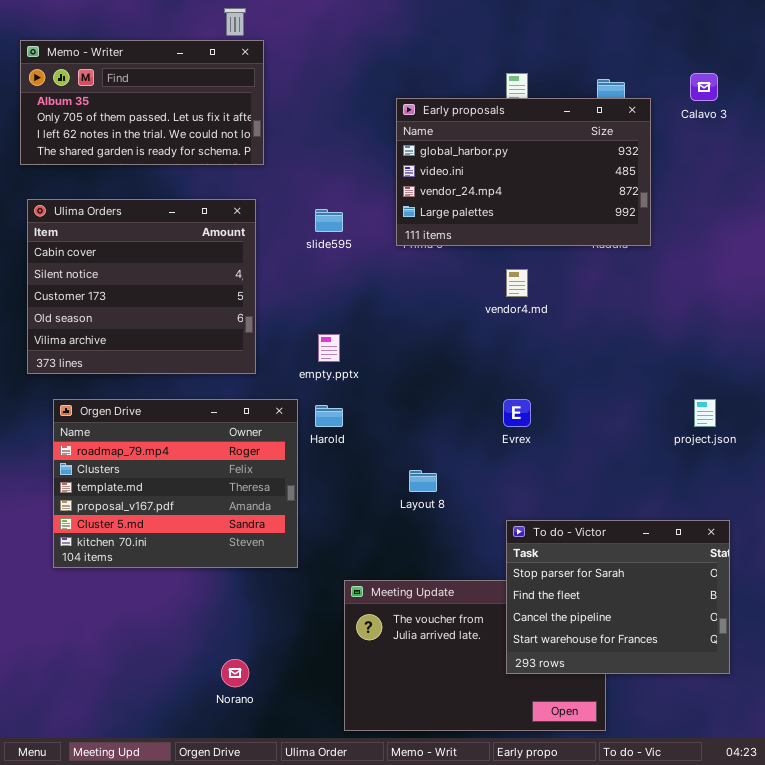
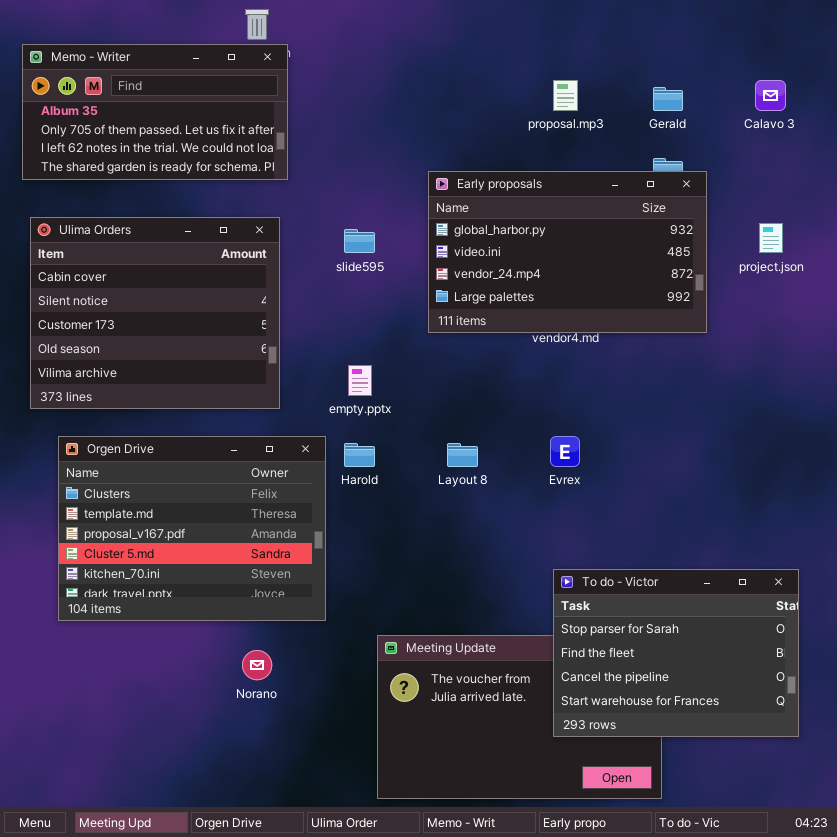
Early proposals: [396,98,651,246] -> [428,171,707,333], moved
Orgen Drive: [53,399,298,568] -> [58,436,326,621], scrolled down 1 row
project.json: [694,399,716,427] -> [759,223,783,253], moved
Layout 8: [409,470,437,492] -> [447,443,478,467], moved
Norano: [221,659,249,687] -> [242,650,272,680], moved

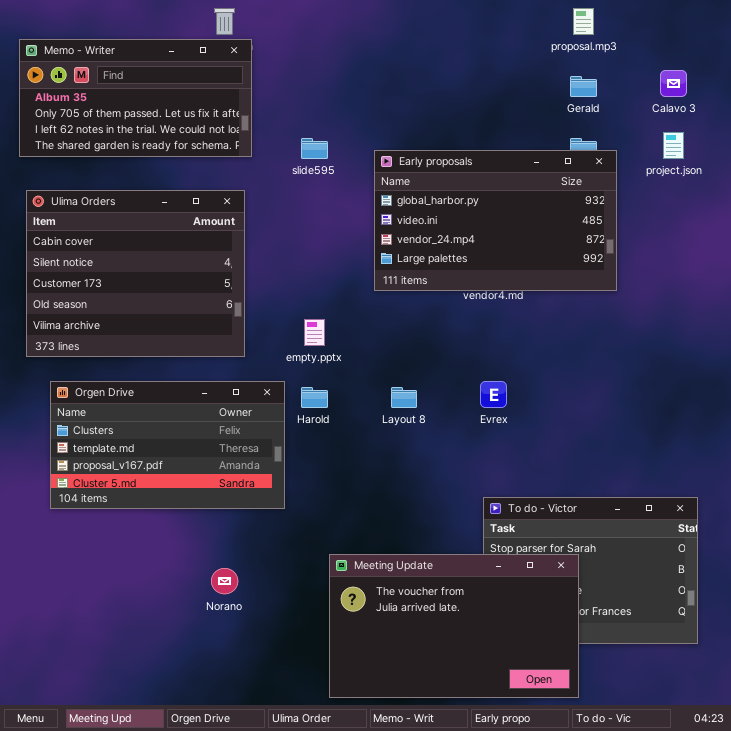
proposal.mp3: [553,80,578,111] -> [573,8,594,35], moved
project.json: [759,223,783,253] -> [663,132,684,159], moved
slide595: [344,229,375,253] -> [301,138,328,159], moved
Orgen Drive: [58,436,326,621] -> [50,381,285,509], resized
Meeting Update: [377,635,662,799] -> [329,554,579,698], raised

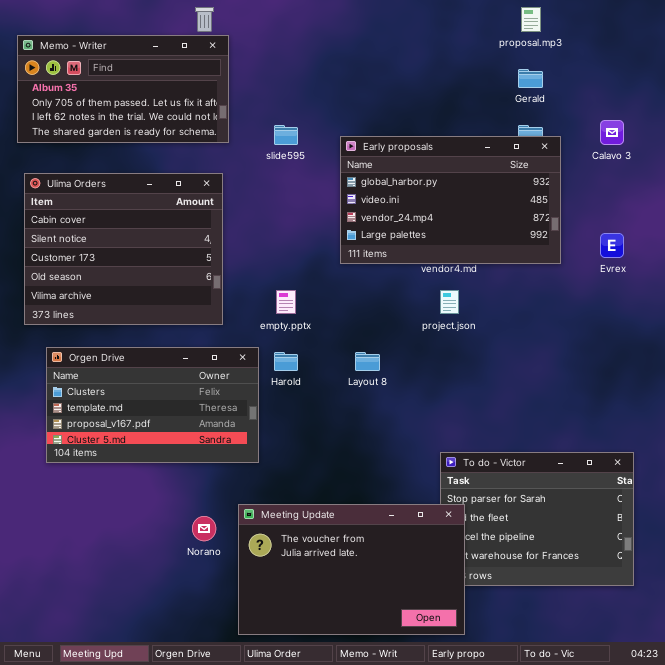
Calavo 3: [660,70,687,97] -> [600,120,624,145], moved
project.json: [663,132,684,159] -> [440,290,459,314], moved
Evrex: [480,381,507,408] -> [600,233,624,258], moved
Meeting Update: [329,554,579,698] -> [238,504,465,635], moved

